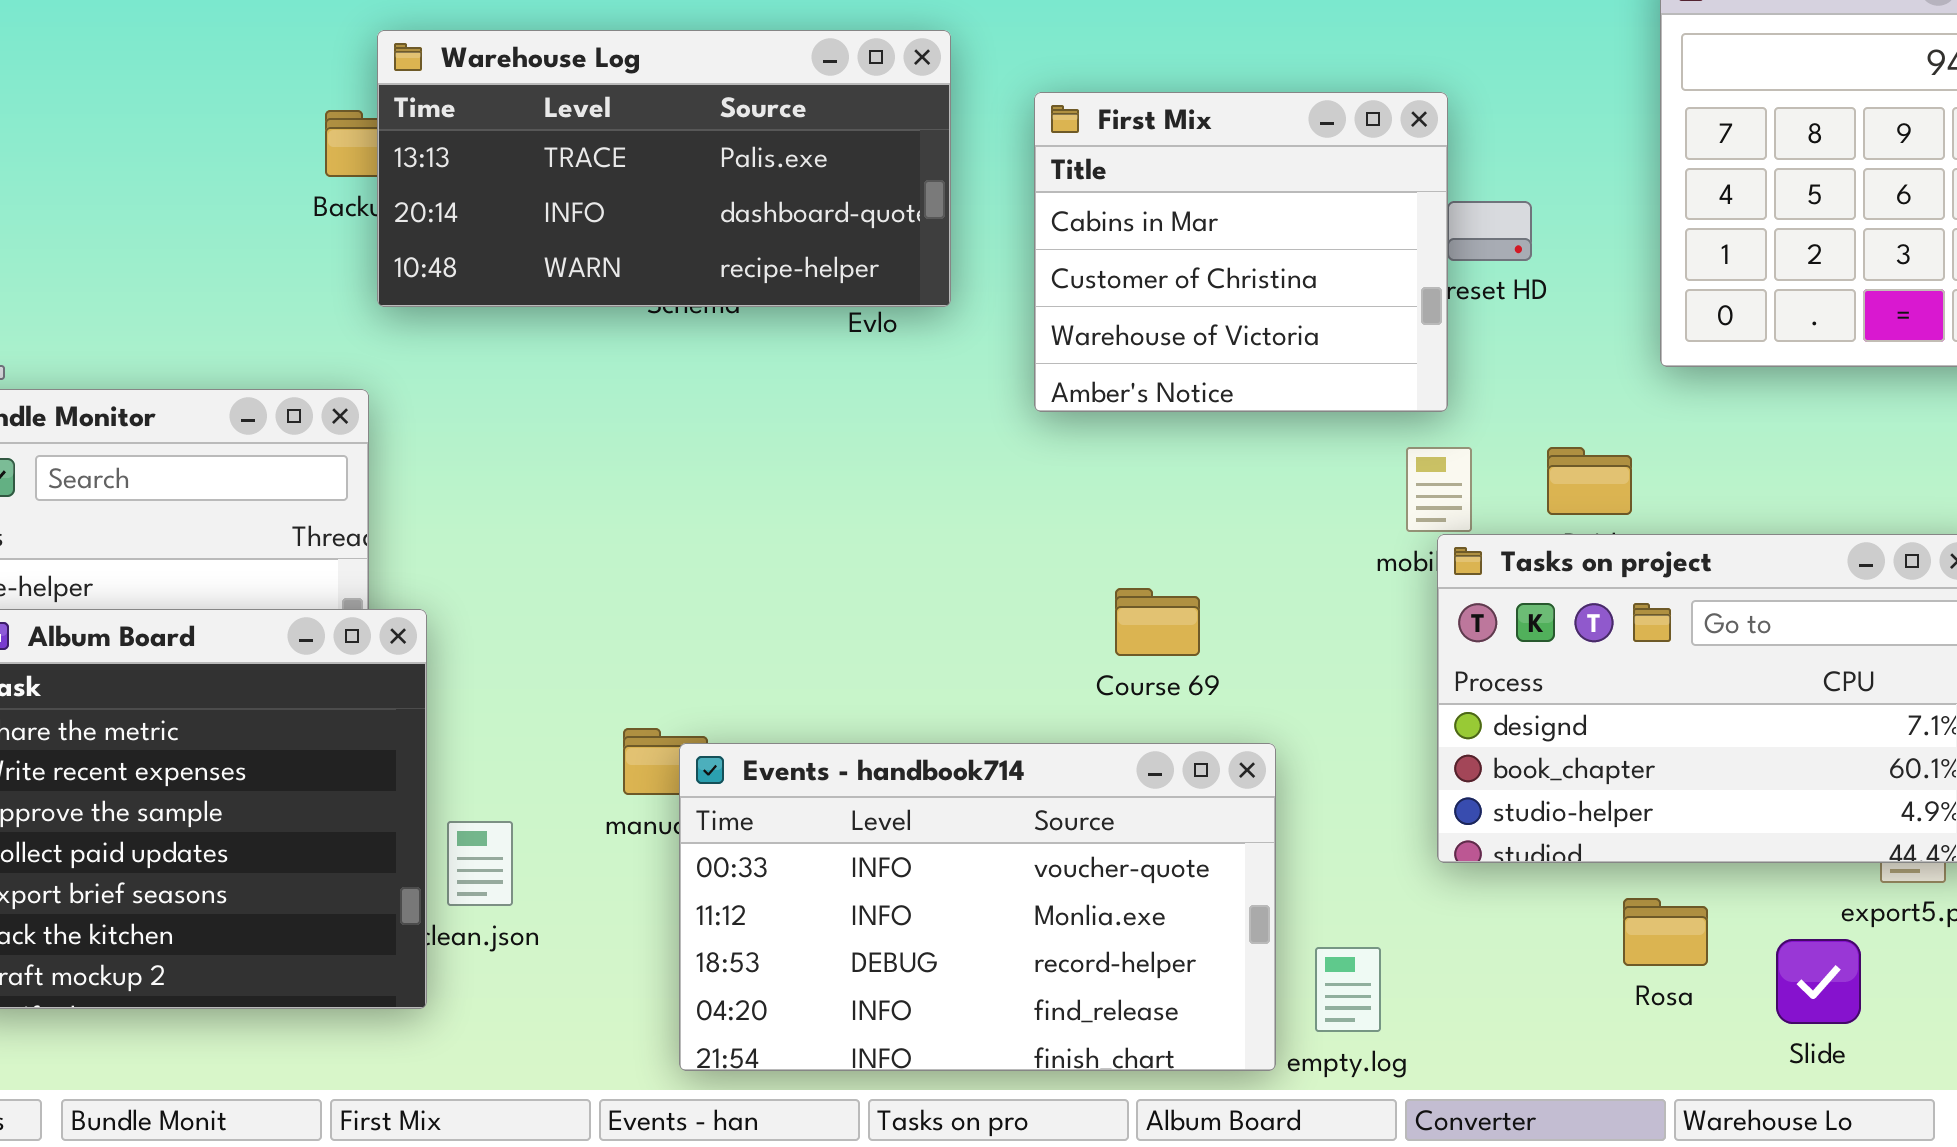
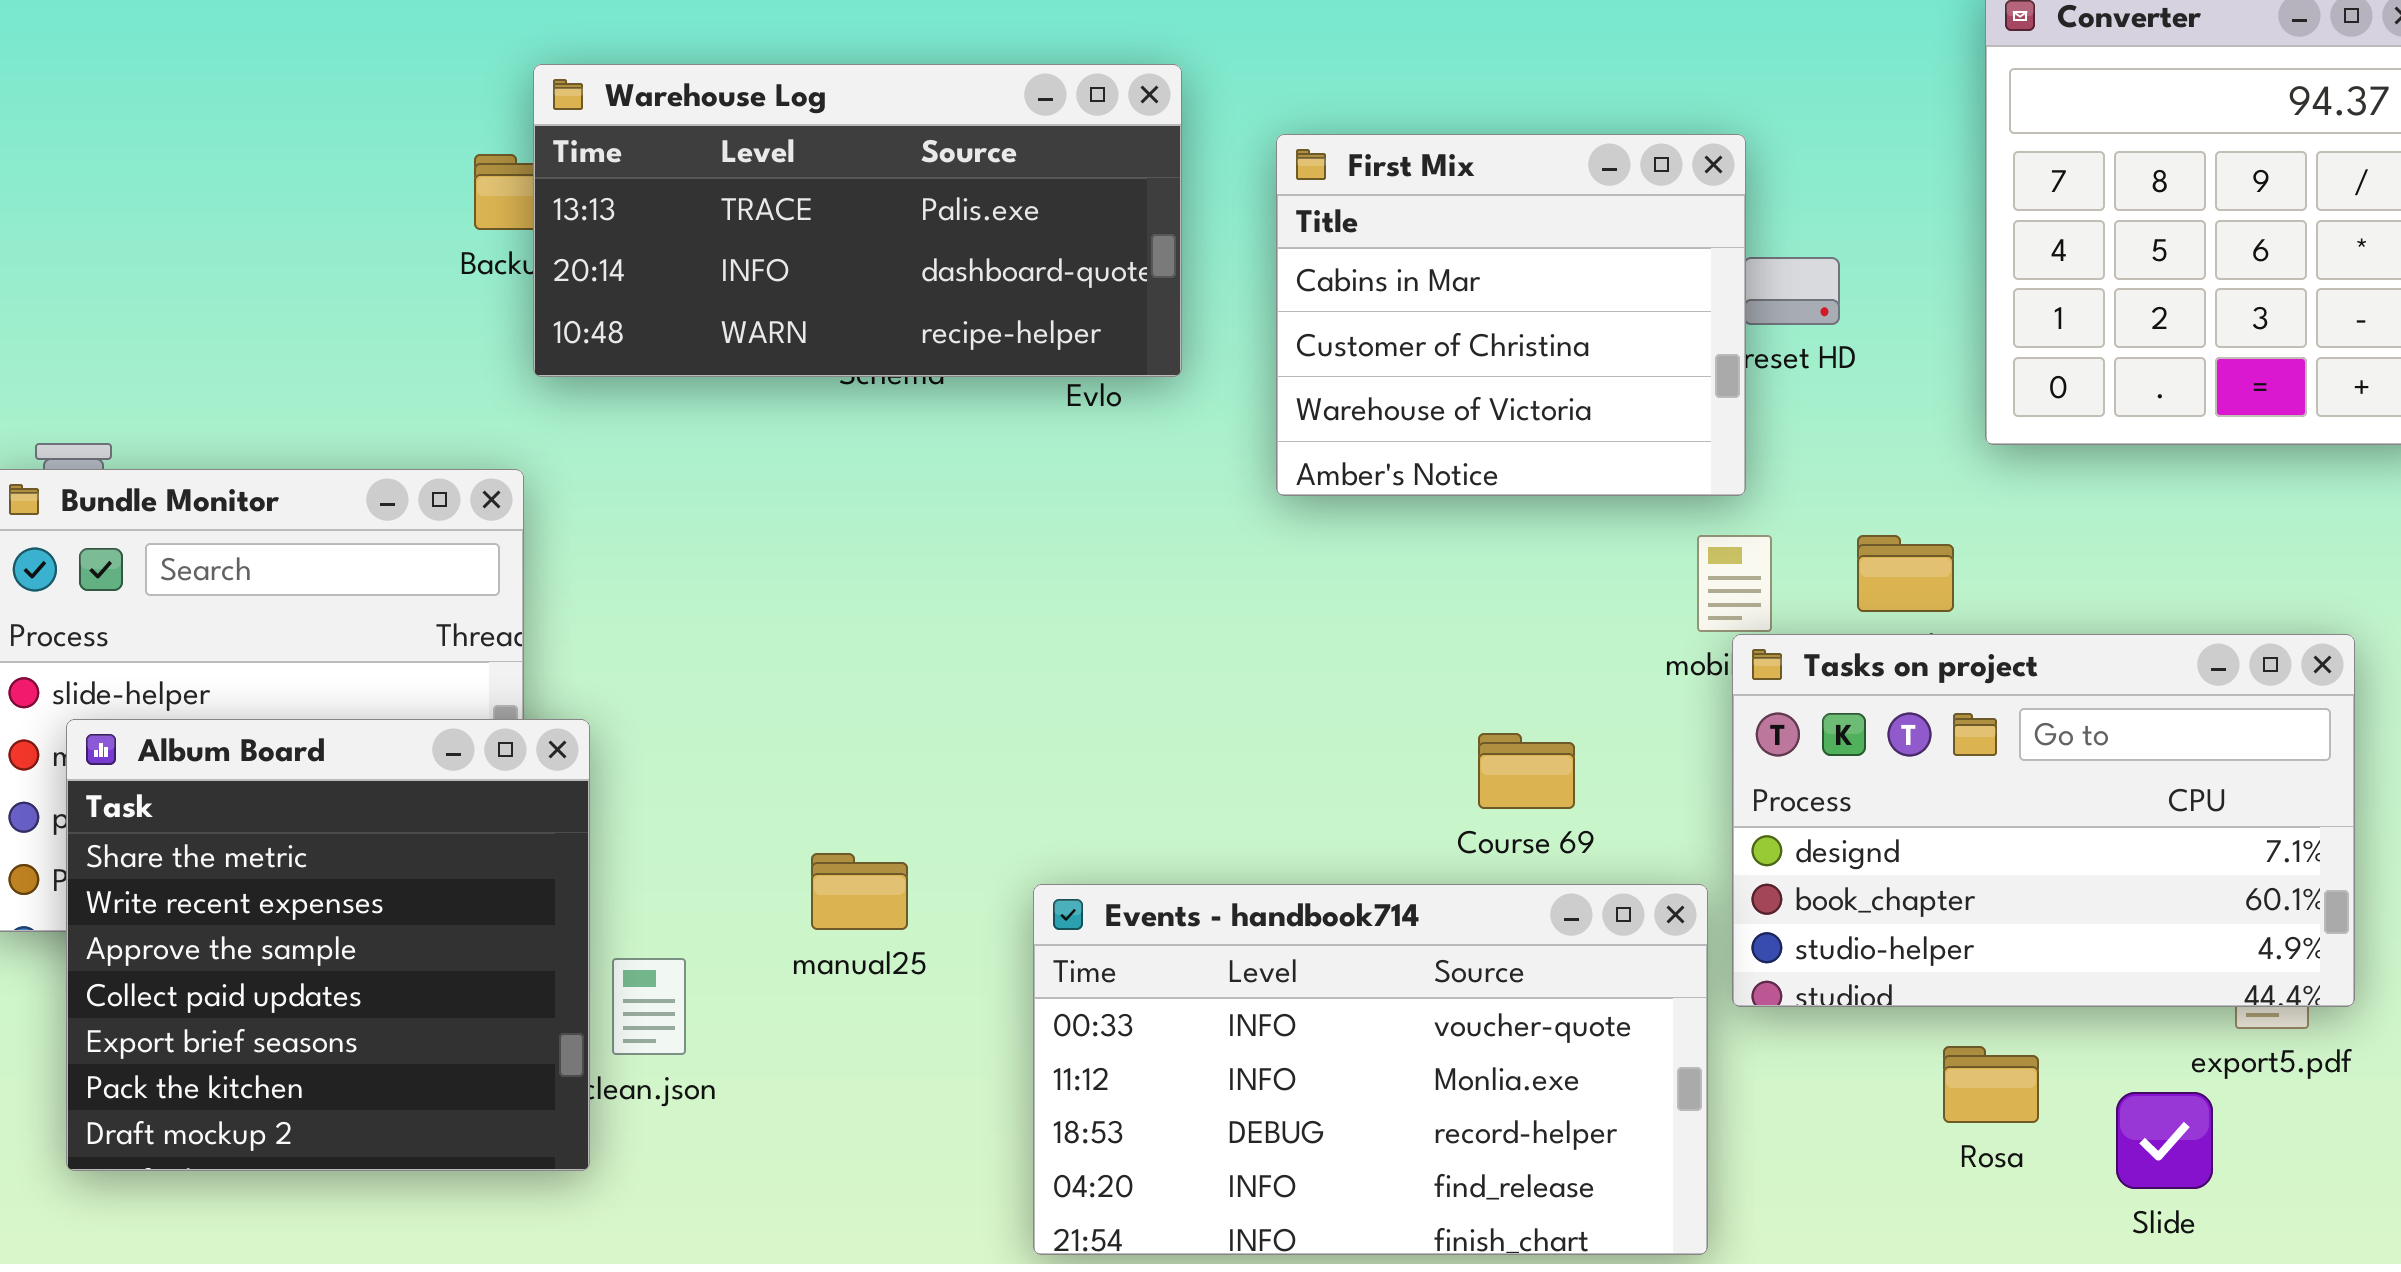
Course 69: [1115,588,1200,656] -> [1478,733,1575,809], moved
Events - handbook714: [679,743,1276,1071] -> [1033,884,1708,1255], moved

